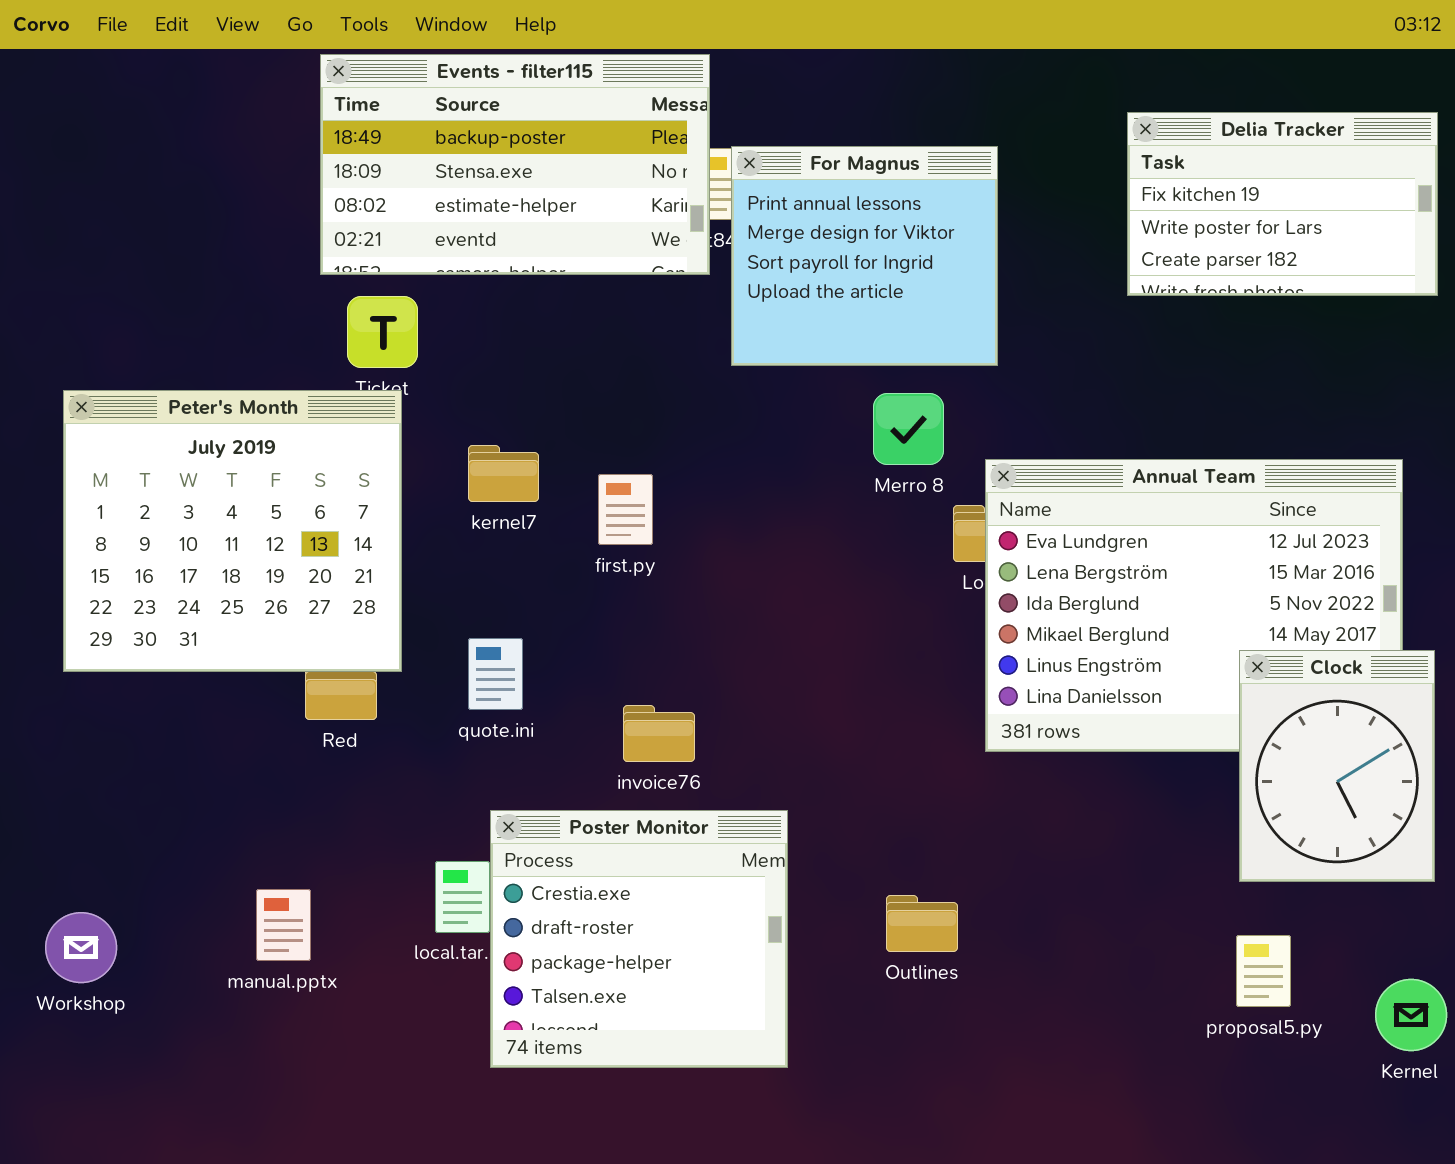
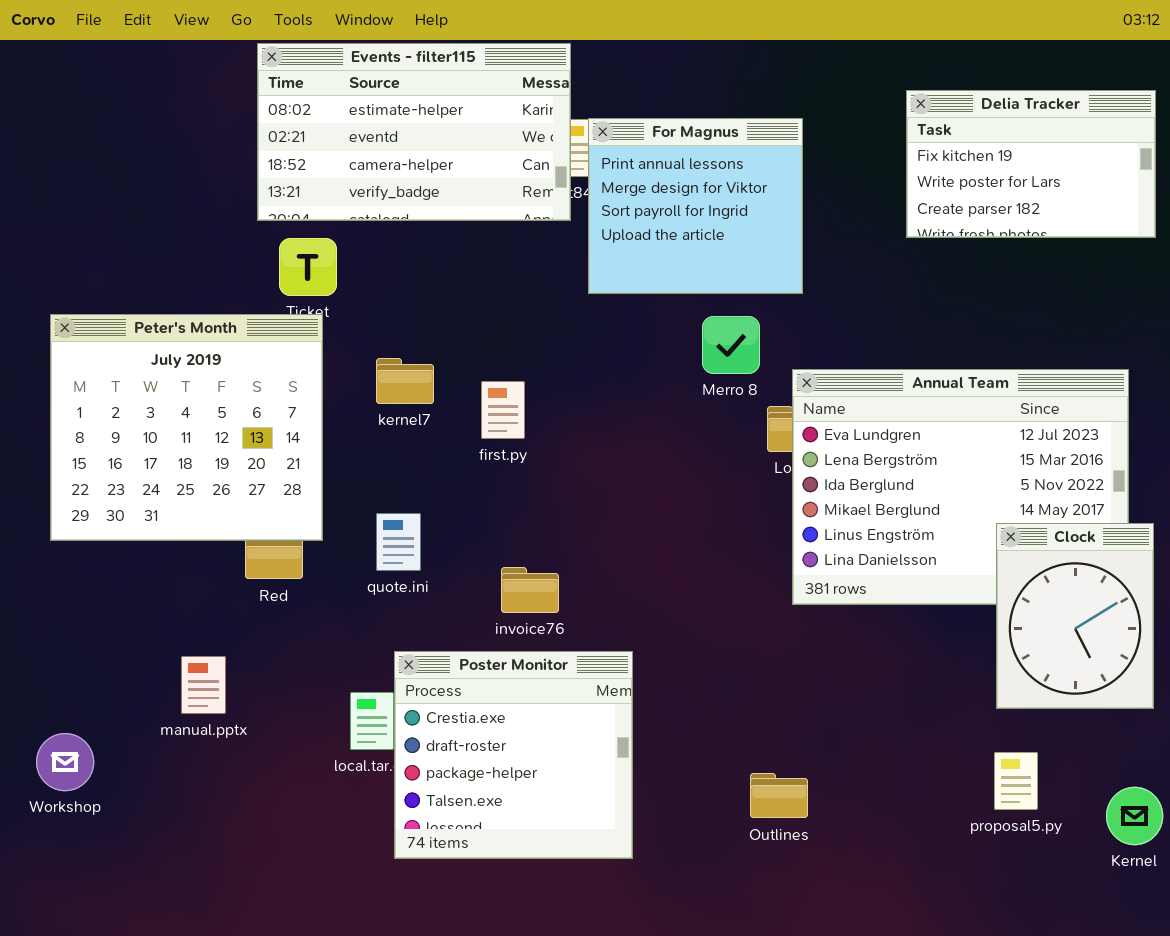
Events - filter115: [320,54,710,275] -> [257,43,571,221], scrolled down 2 rows
manual.pptx: [256,889,311,961] -> [181,656,226,714], moved
Outlines: [886,895,958,952] -> [750,773,808,818], moved

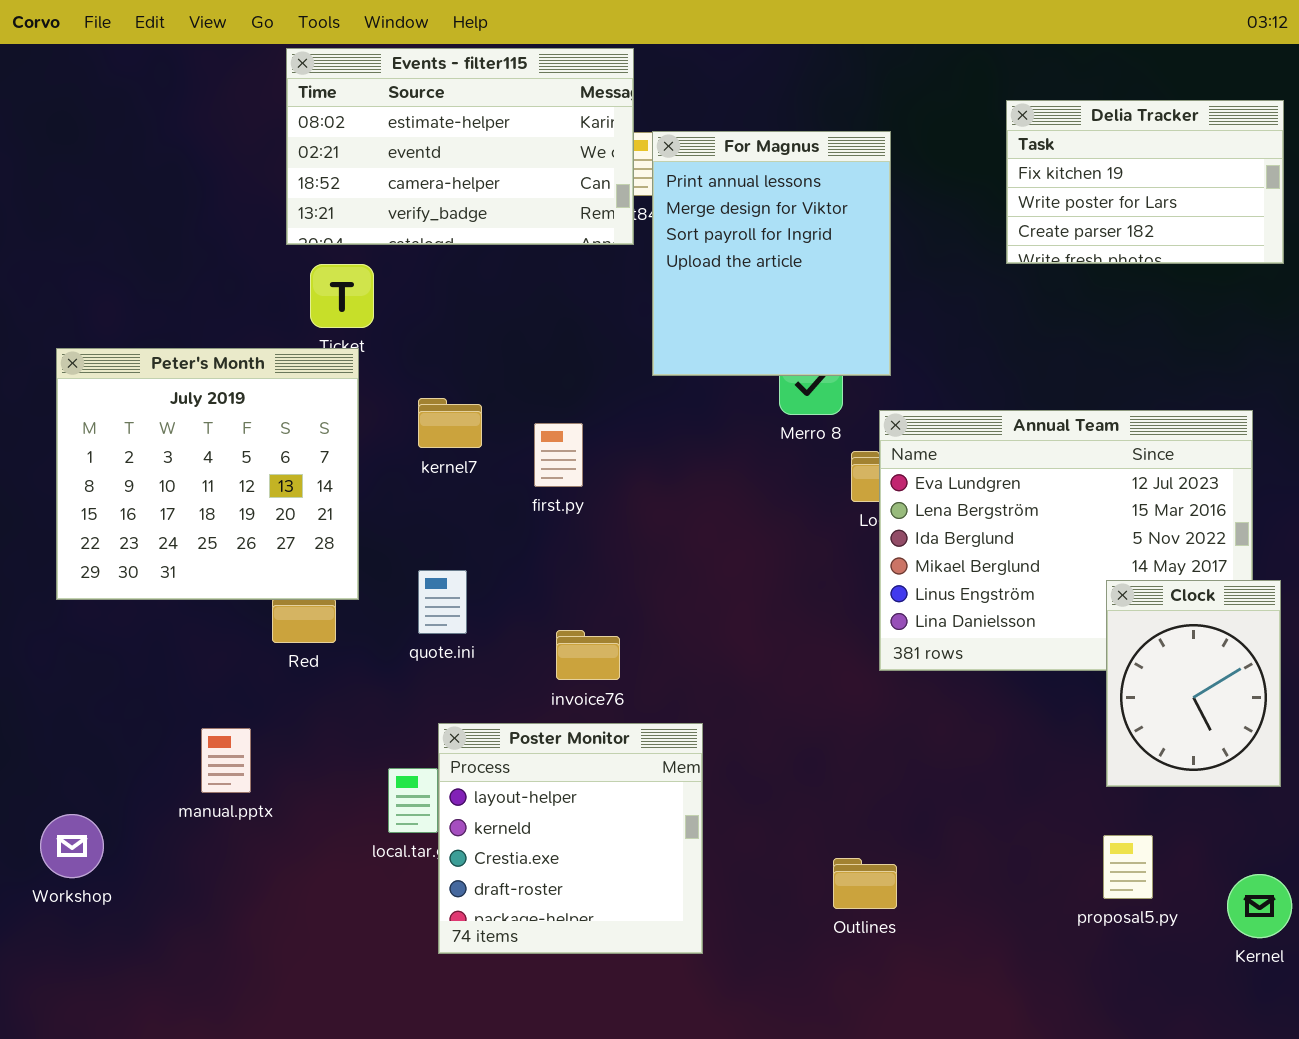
For Magnus: [588,118,803,294] -> [652,131,891,376], resized
Poster Monitor: [394,651,633,859] -> [438,723,703,954], scrolled up 2 rows

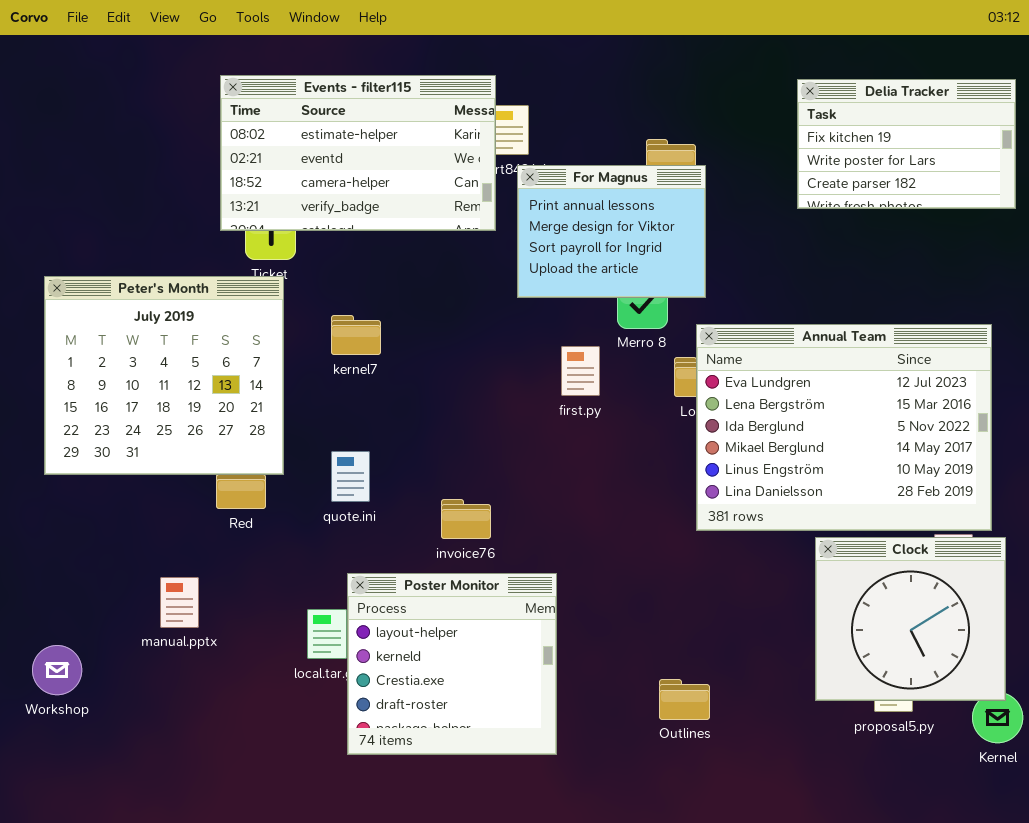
Events - filter115: [286,48,634,245] -> [220,75,496,231], moved
For Magnus: [652,131,891,376] -> [517,165,706,298], resized
first.py: [534,423,583,487] -> [561,346,600,396], moved
Clock: [1106,580,1281,787] -> [815,537,1006,701], moved, resized

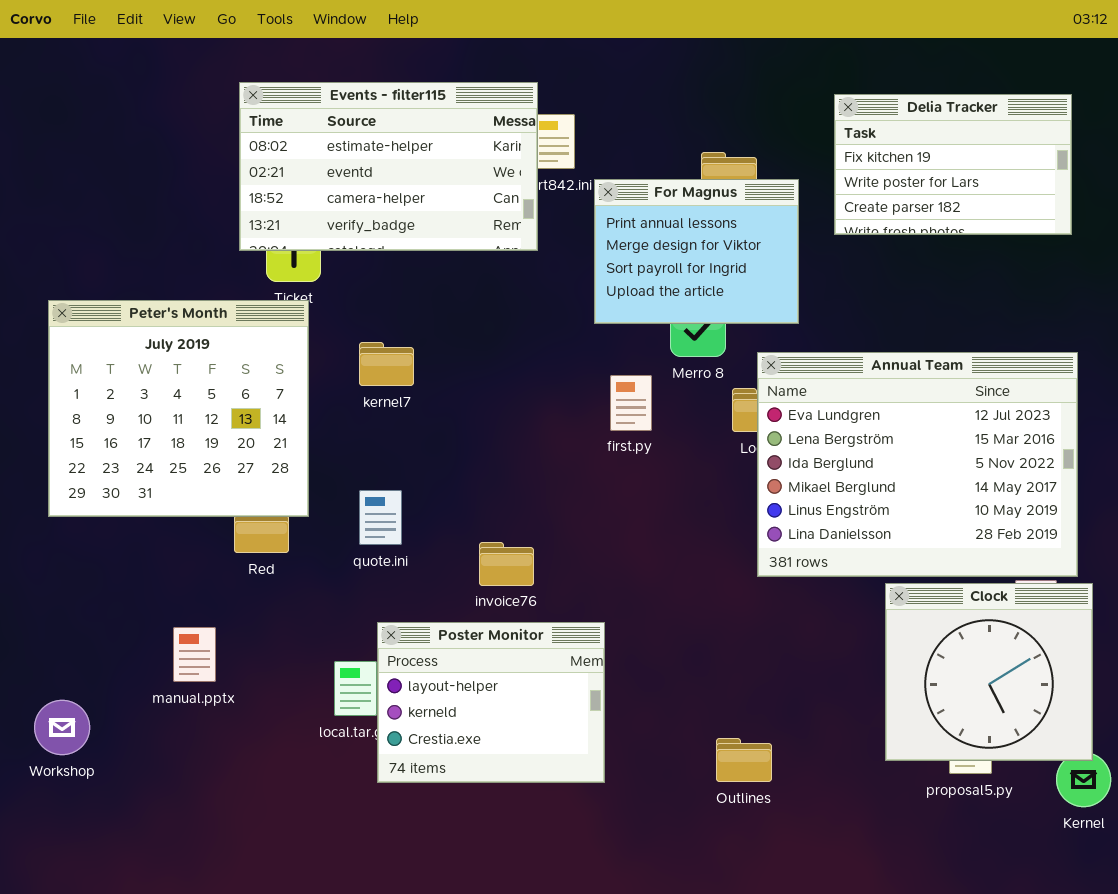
Delia Tracker: [797,79,1016,209] -> [834,94,1072,235], moved
For Magnus: [517,165,706,298] -> [594,179,799,324], moved
Poster Monitor: [347,573,557,755] -> [377,622,605,783], resized

